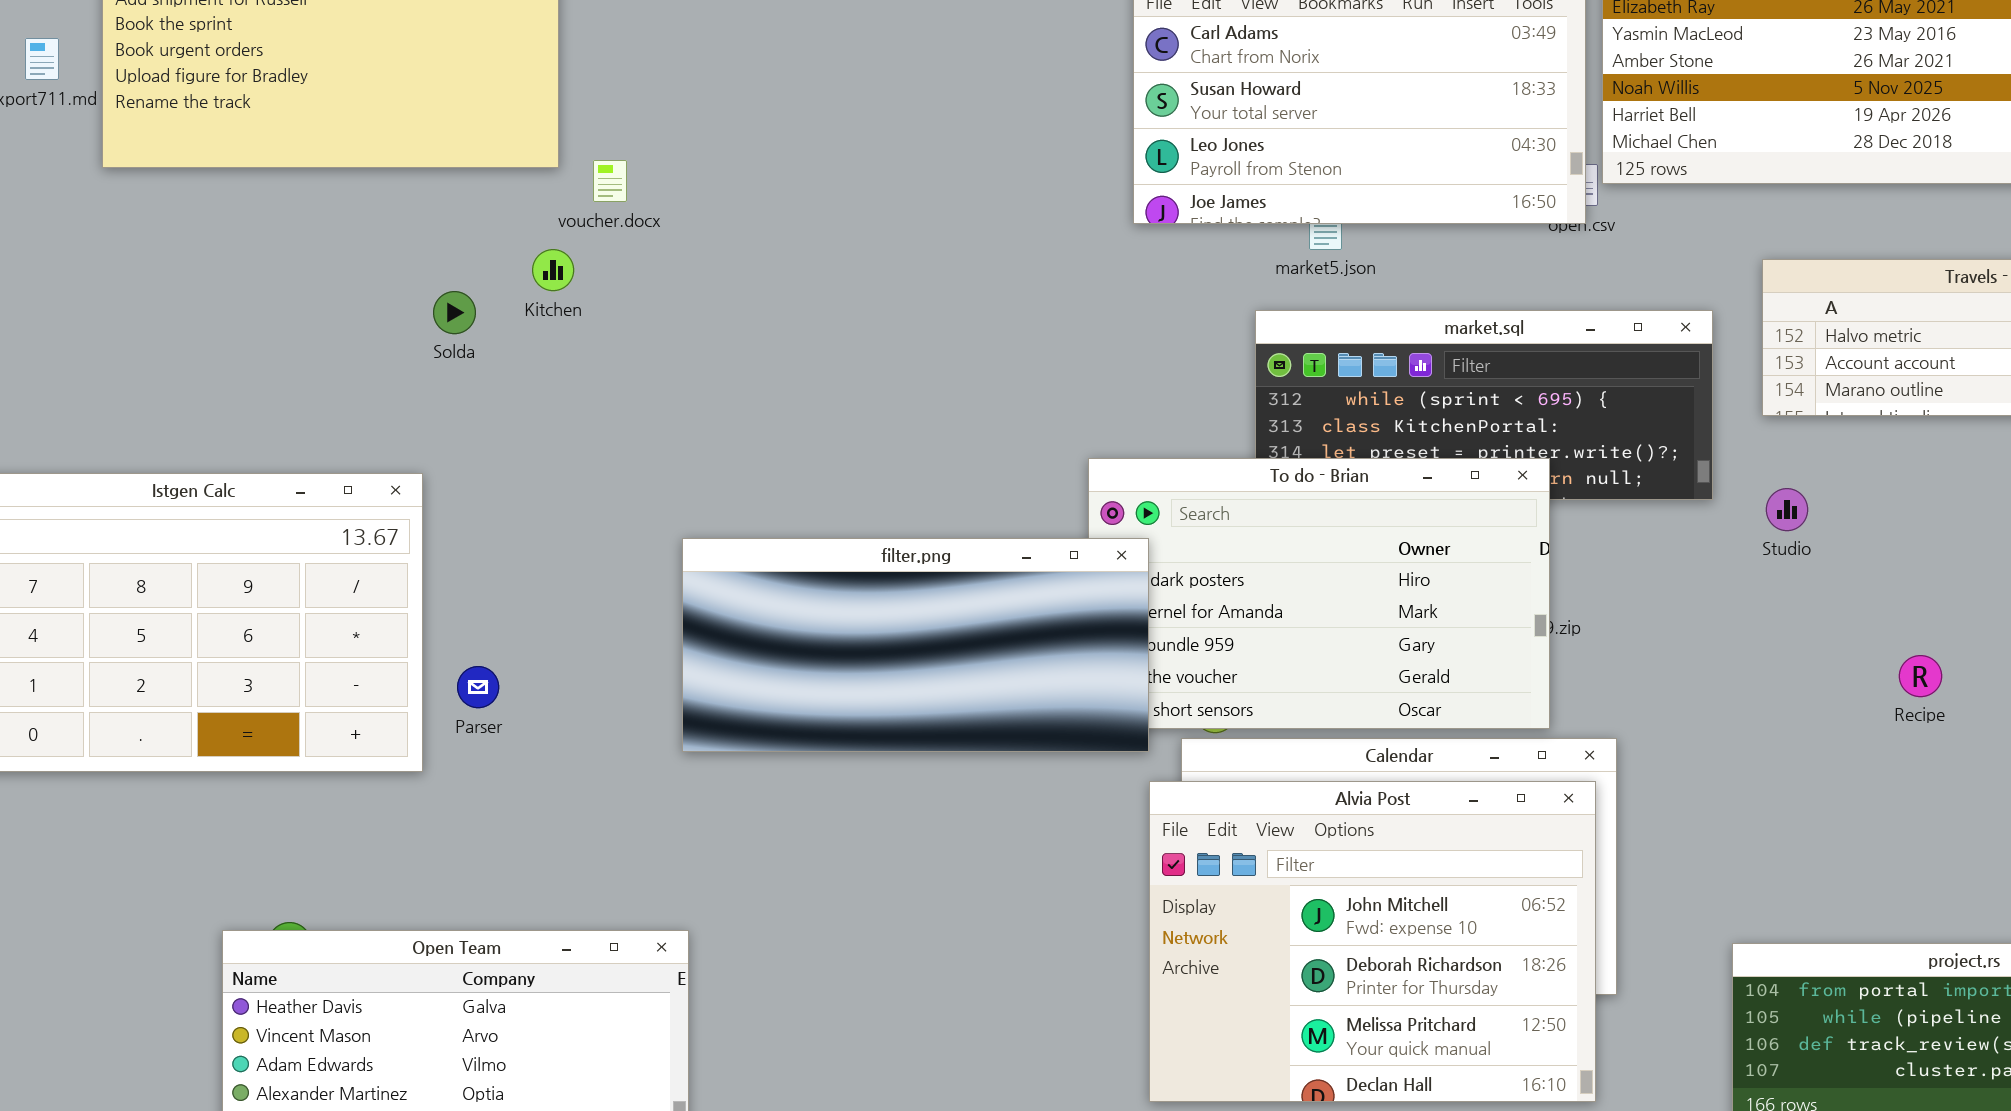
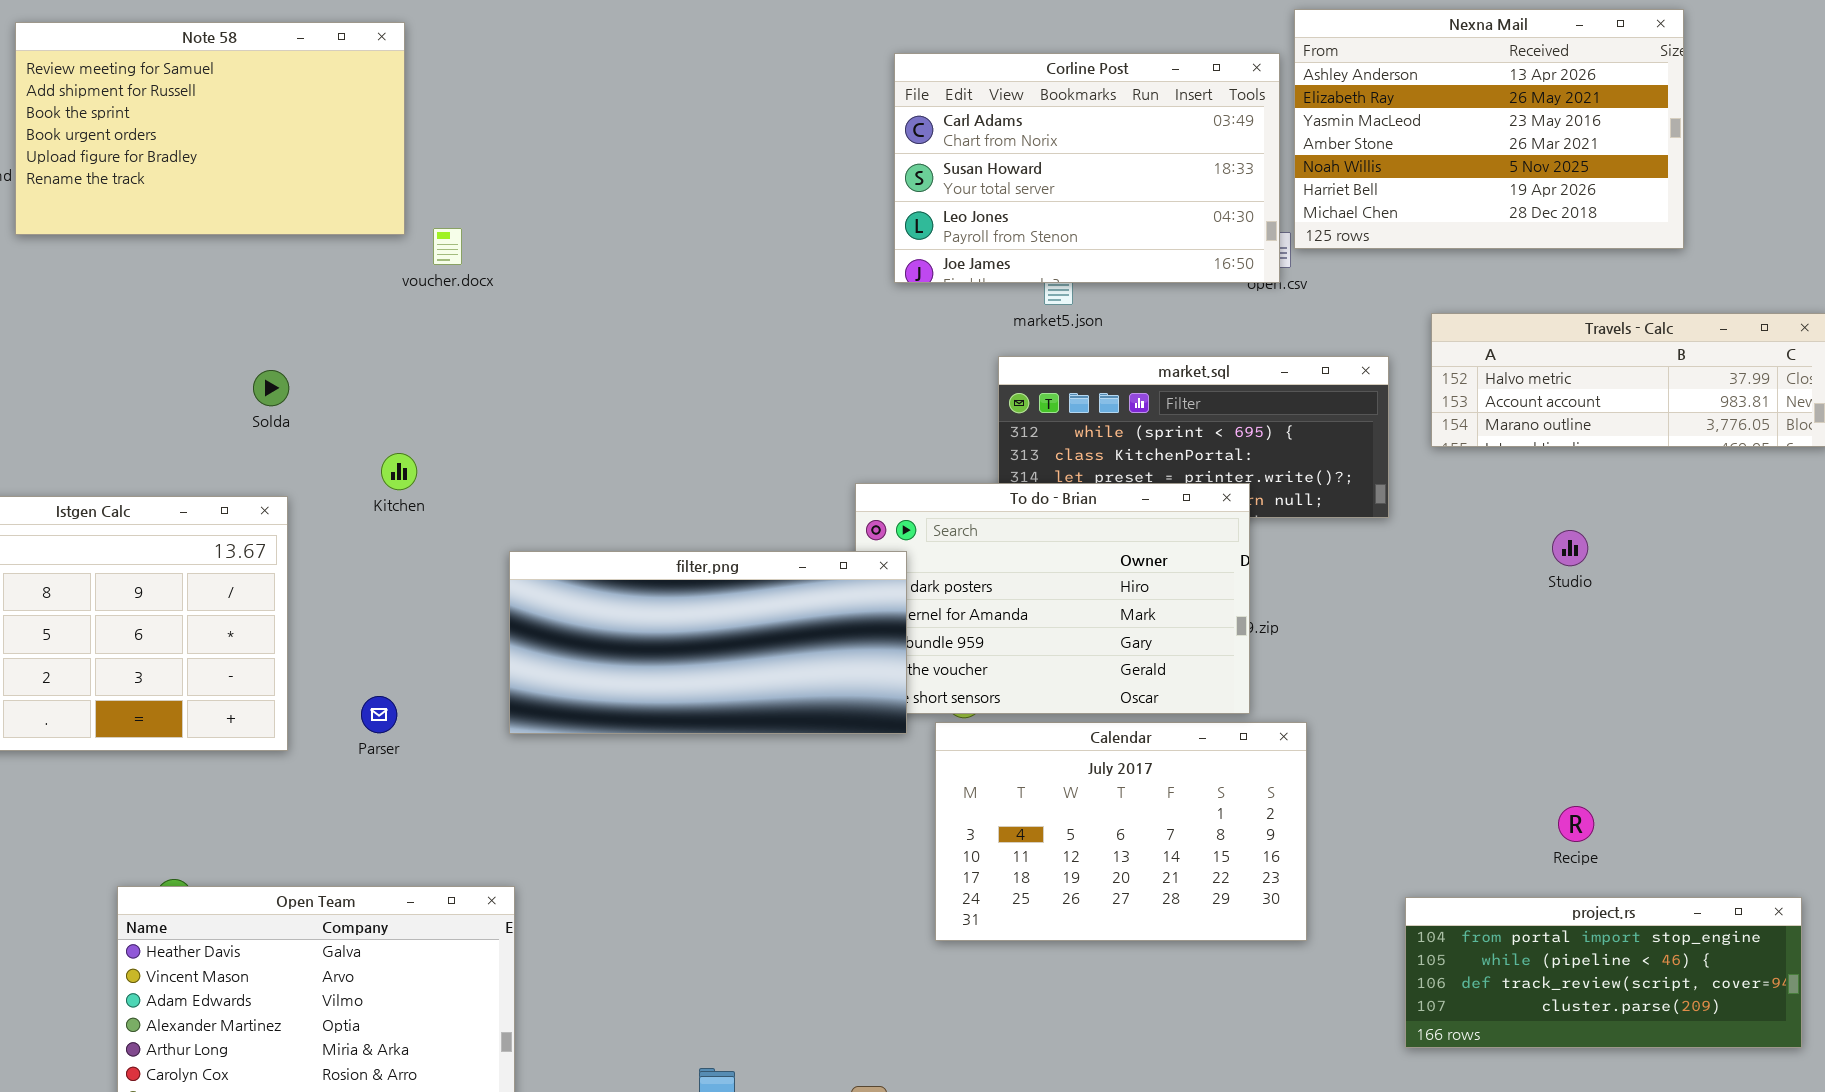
Kitchen: [532,249,574,291] -> [381,453,417,490], moved
Solda: [433,291,476,334] -> [253,370,289,406], moved
Studio: [1766,488,1808,531] -> [1552,530,1588,566], moved
Recipe: [1899,655,1942,697] -> [1558,806,1594,842], moved
Parser: [457,666,499,708] -> [361,696,397,733], moved
Alvia Post: [1149,781,1596,1102] -> none, closed

